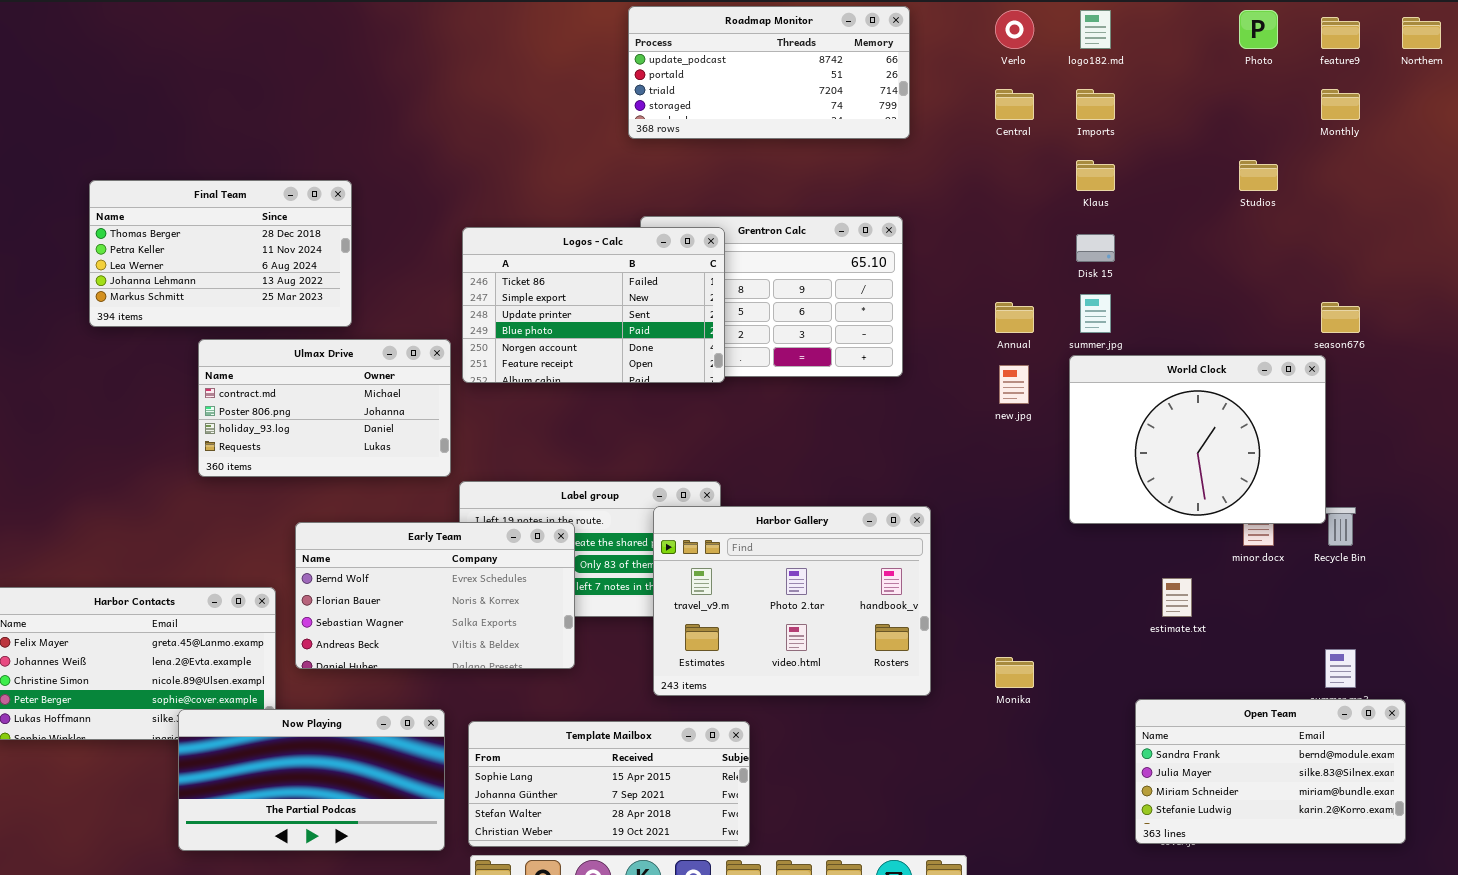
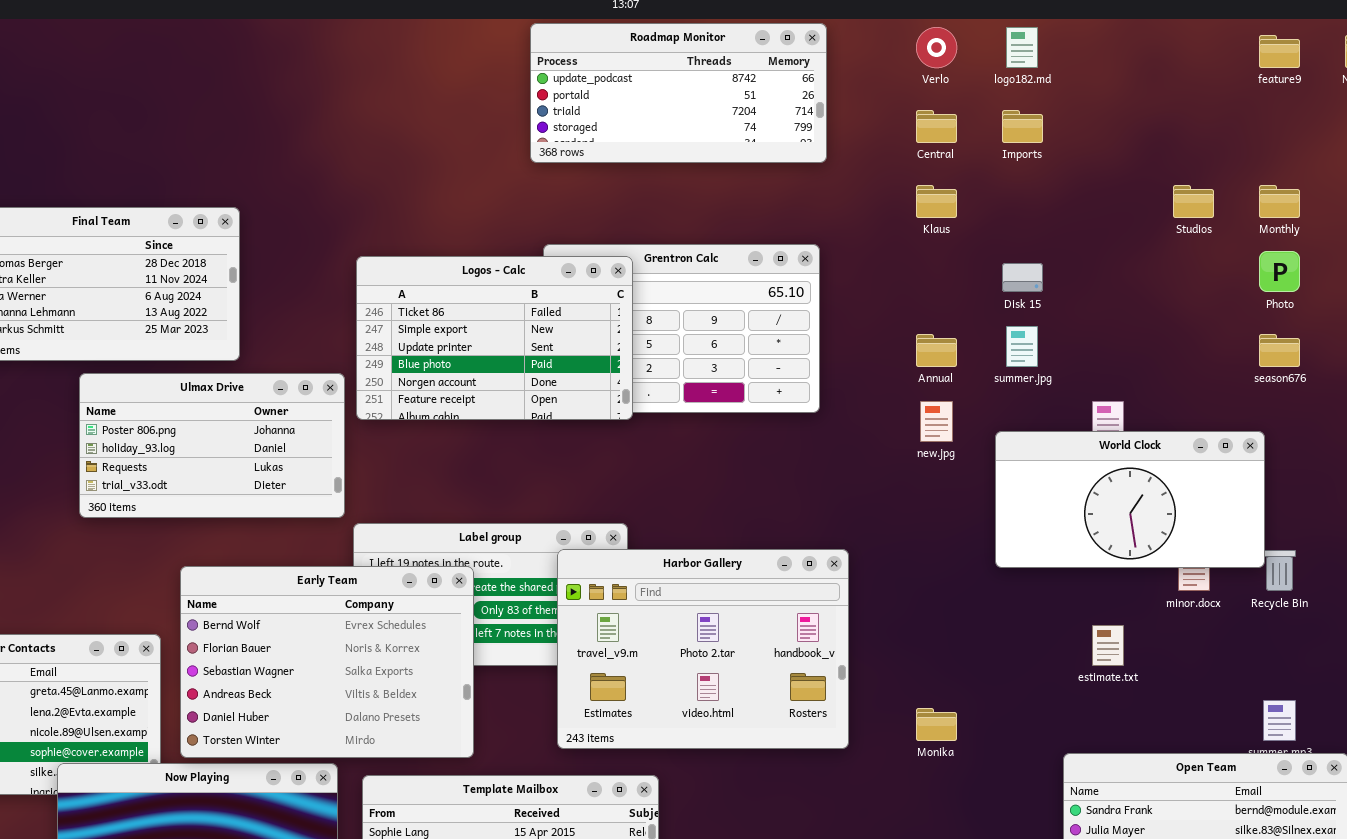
Photo: [1239,10,1278,49] -> [1259,251,1300,292], moved
Monthly: [1321,89,1360,120] -> [1259,185,1300,218], moved
Klaus: [1076,160,1115,191] -> [916,185,957,218], moved
Ulmax Drive: [198,339,451,477] -> [79,373,345,518], scrolled down 1 row
World Clock: [1069,355,1326,524] -> [995,431,1265,568], resized
Early Team: [295,522,575,669] -> [180,566,474,758], resized

